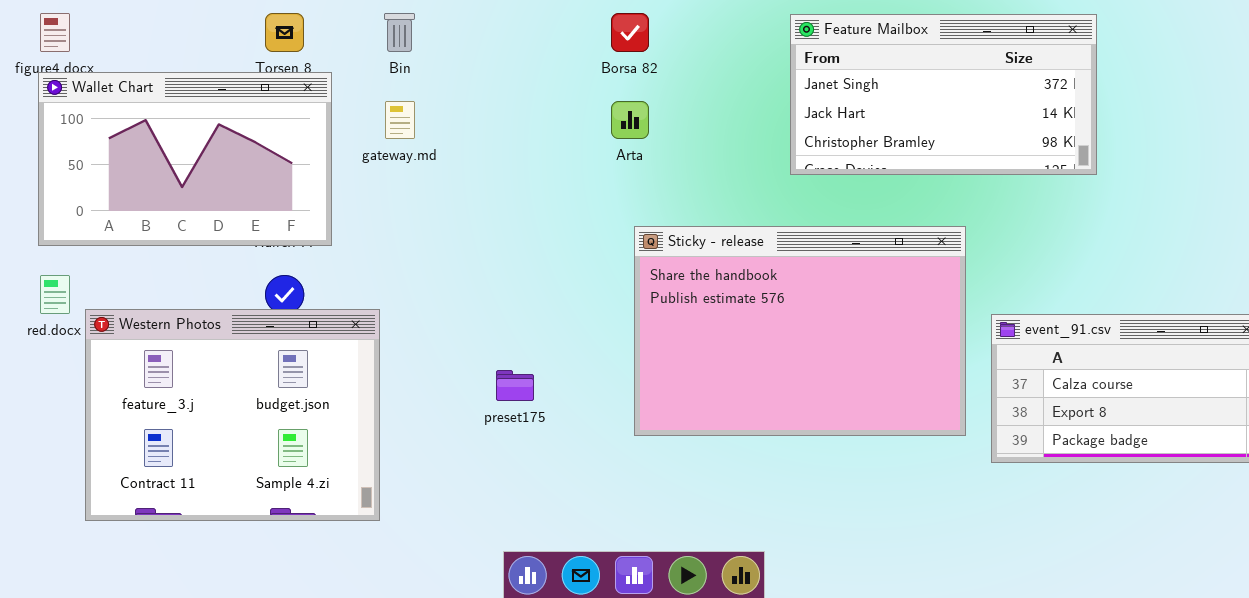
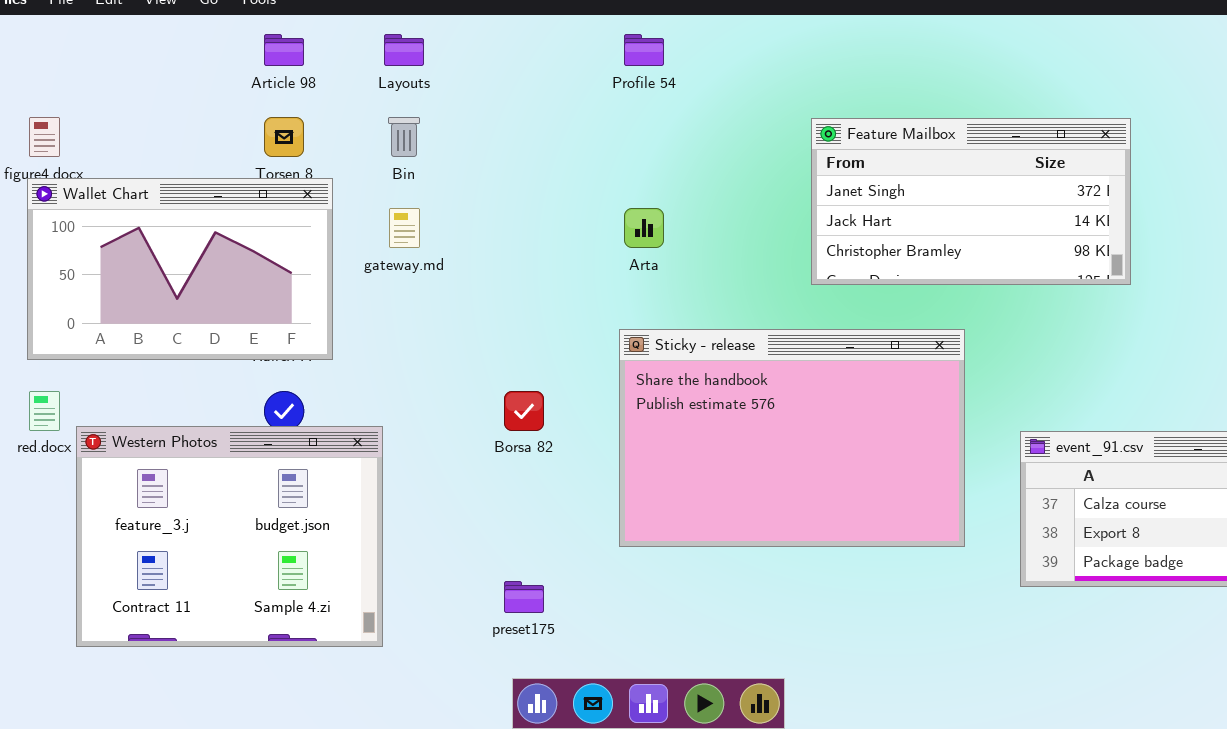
Borsa 82: [611,13,649,52] -> [504,391,544,431], moved
Sticky - release: [634,226,966,436] -> [619,329,965,547], moved
preset175: [496,370,534,401] -> [504,581,544,613], moved

